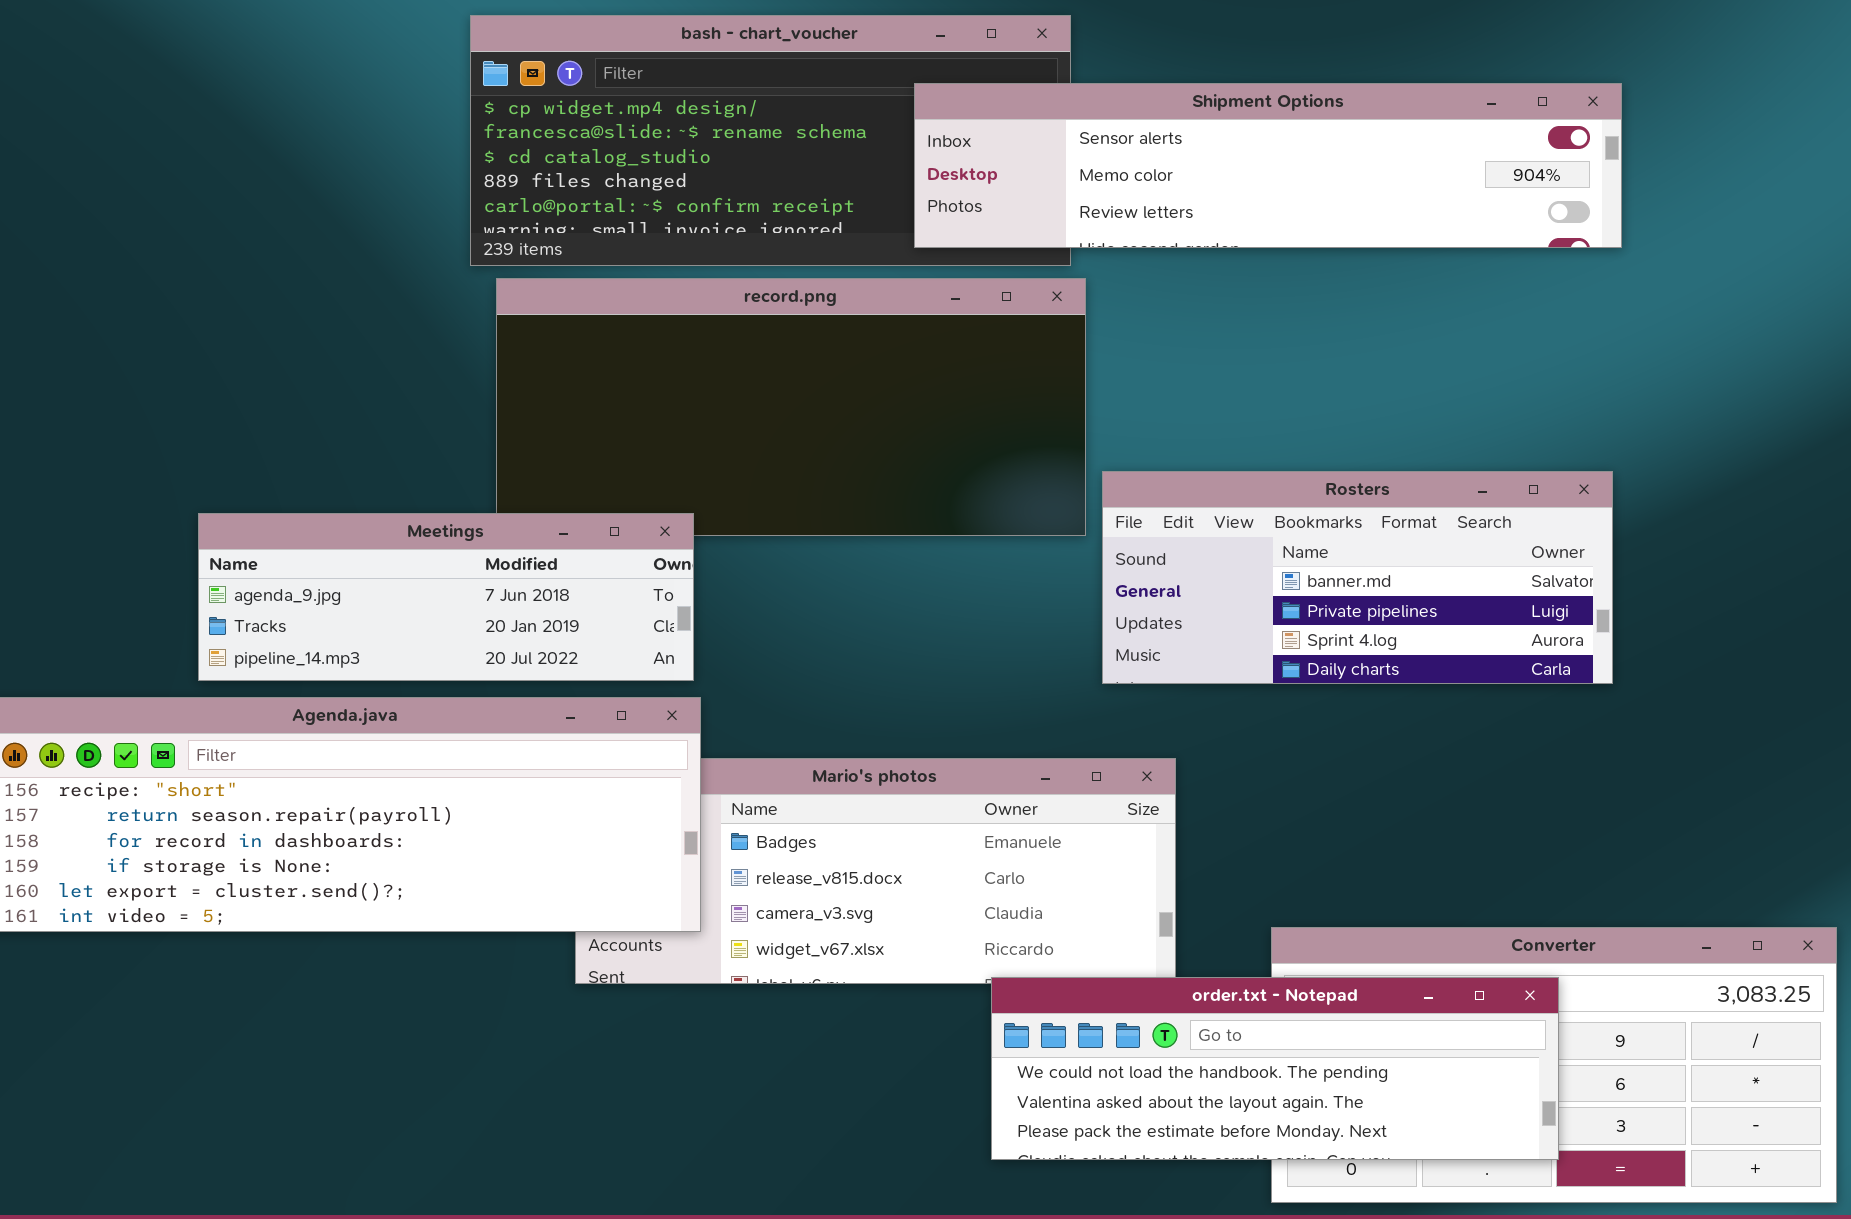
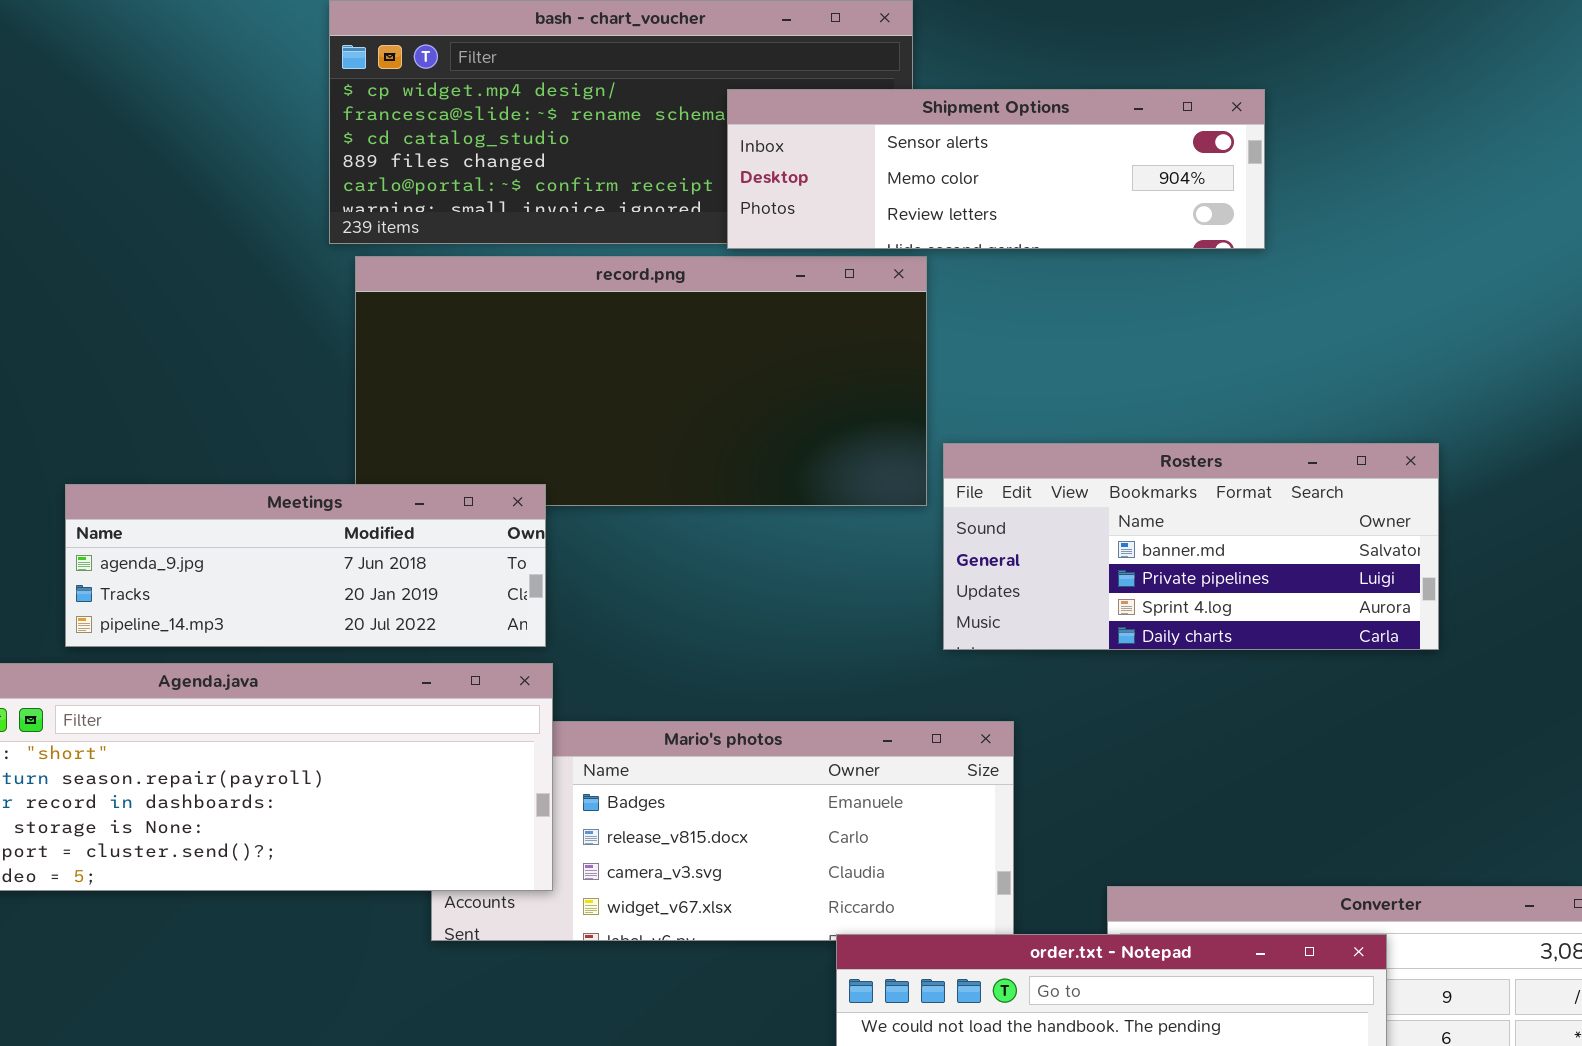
Shipment Options: [914,83,1622,248] -> [727,89,1265,249], moved, resized

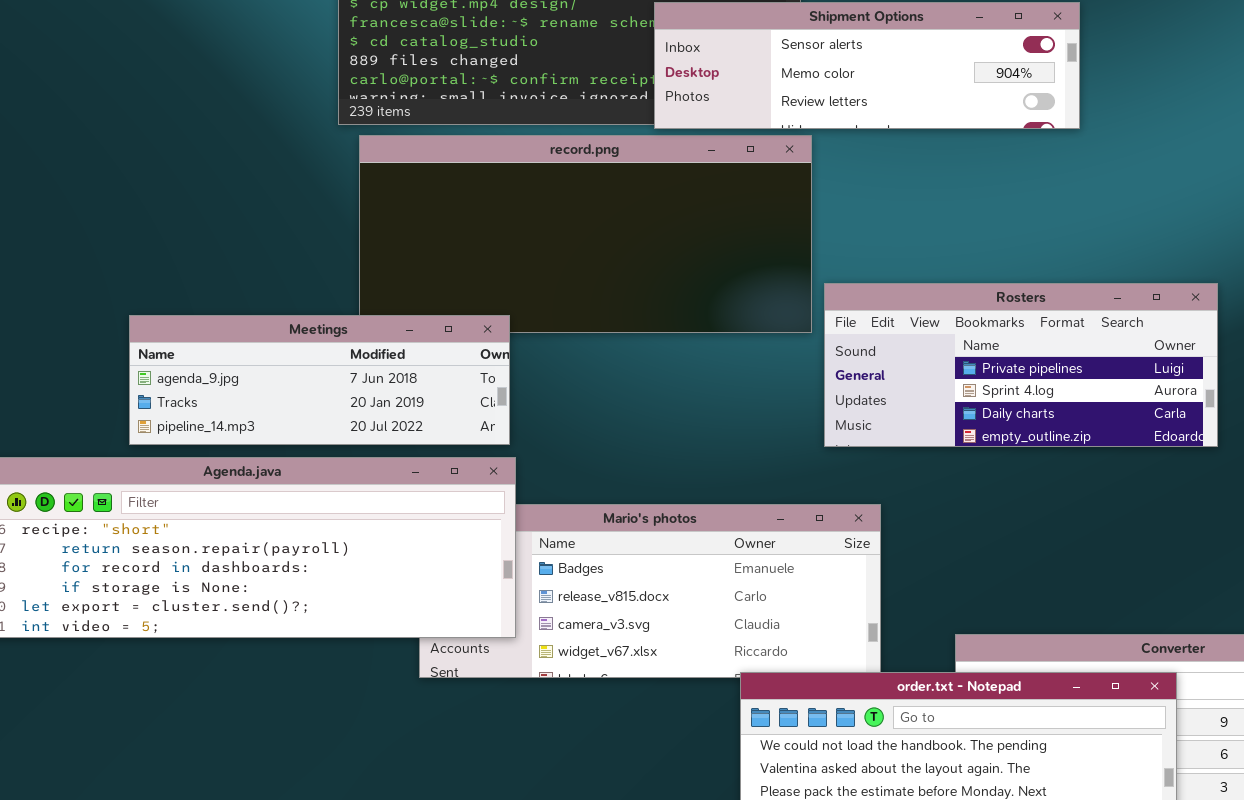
Rosters: [943,443,1439,650] -> [824,283,1218,447], scrolled down 1 row

